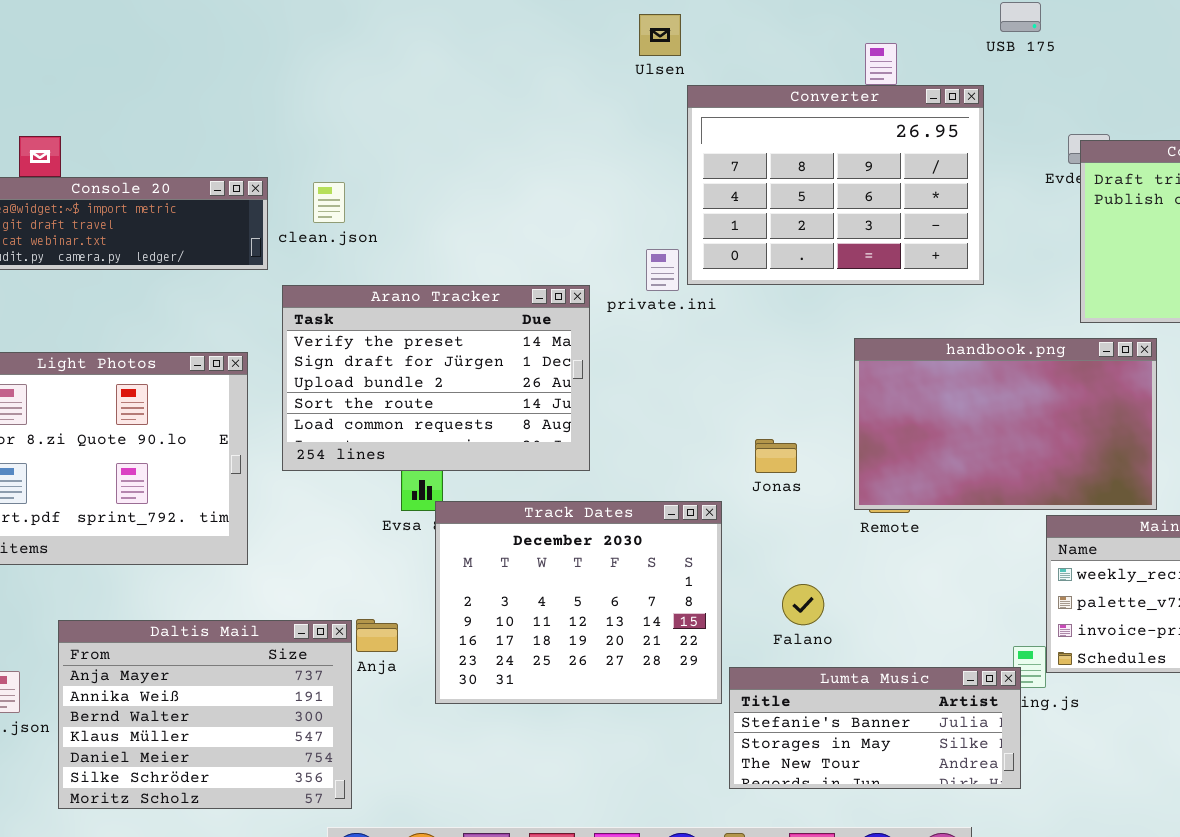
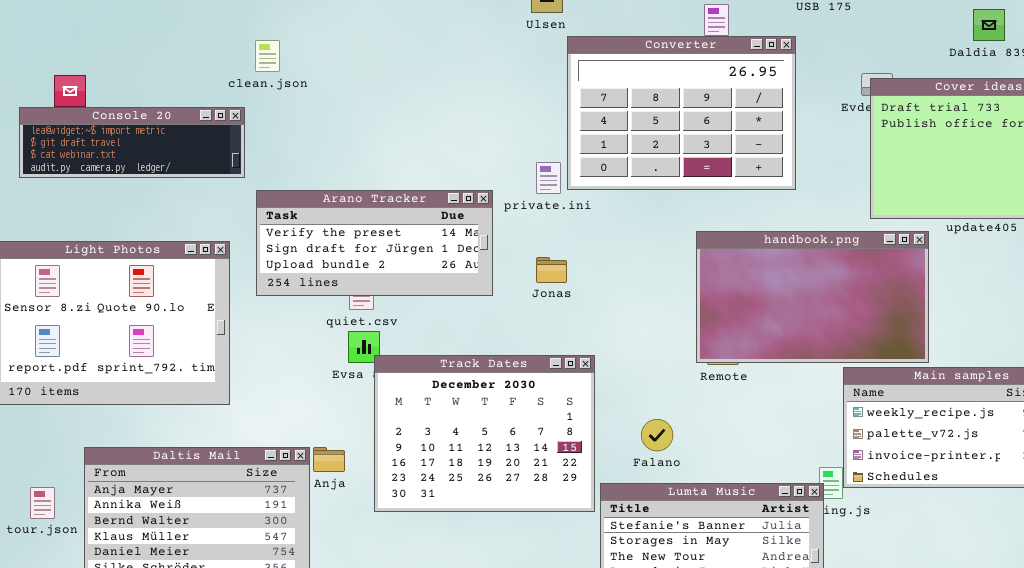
clean.json: [313,182,345,223] -> [255,40,280,72], moved
Arano Tracker: [282,285,590,471] -> [256,190,493,296], resized
Jonas: [755,439,797,473] -> [536,257,567,283], moved

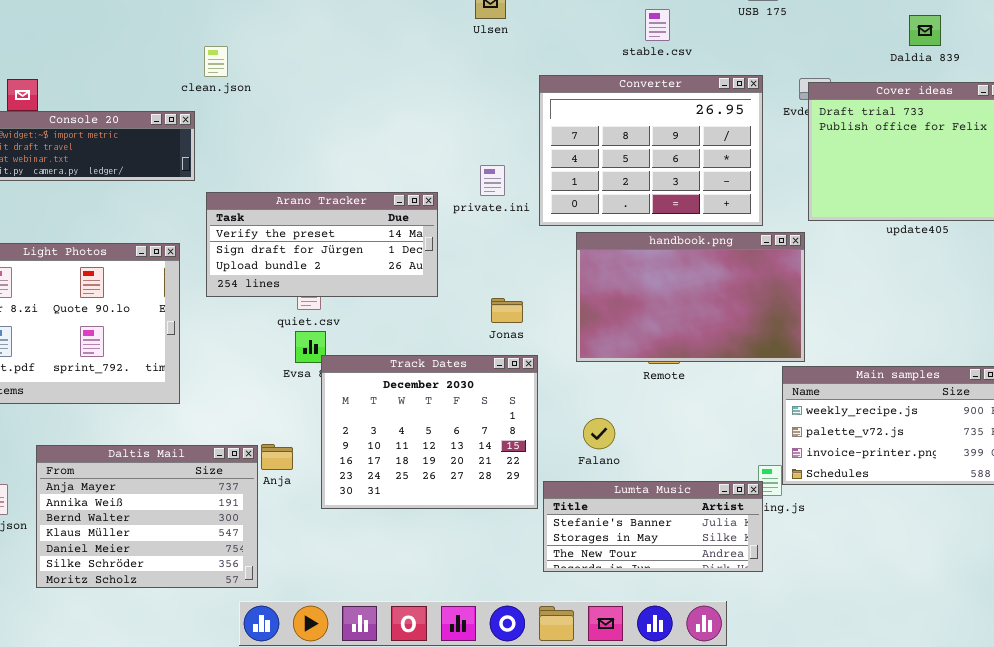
Converter: [567,36,796,190] -> [539,75,763,226], moved
handbook.png: [696,231,929,363] -> [576,232,805,362], moved
Jonas: [536,257,567,283] -> [491,298,523,323], moved

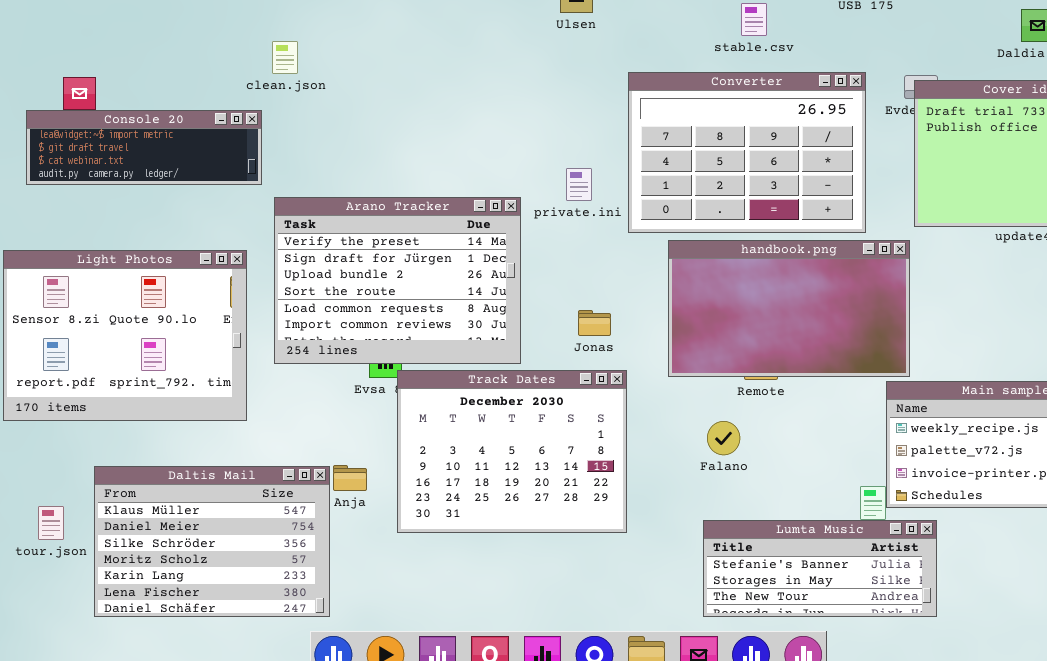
Arano Tracker: [206,192,438,297] -> [274,197,521,364], resized
Falano: [583,418,615,449] -> [707,421,740,455], moved
Daltis Mail: [36,445,258,588] -> [94,466,330,617], scrolled down 3 rows
Lumta Music: [543,481,763,572] -> [703,520,937,617], moved

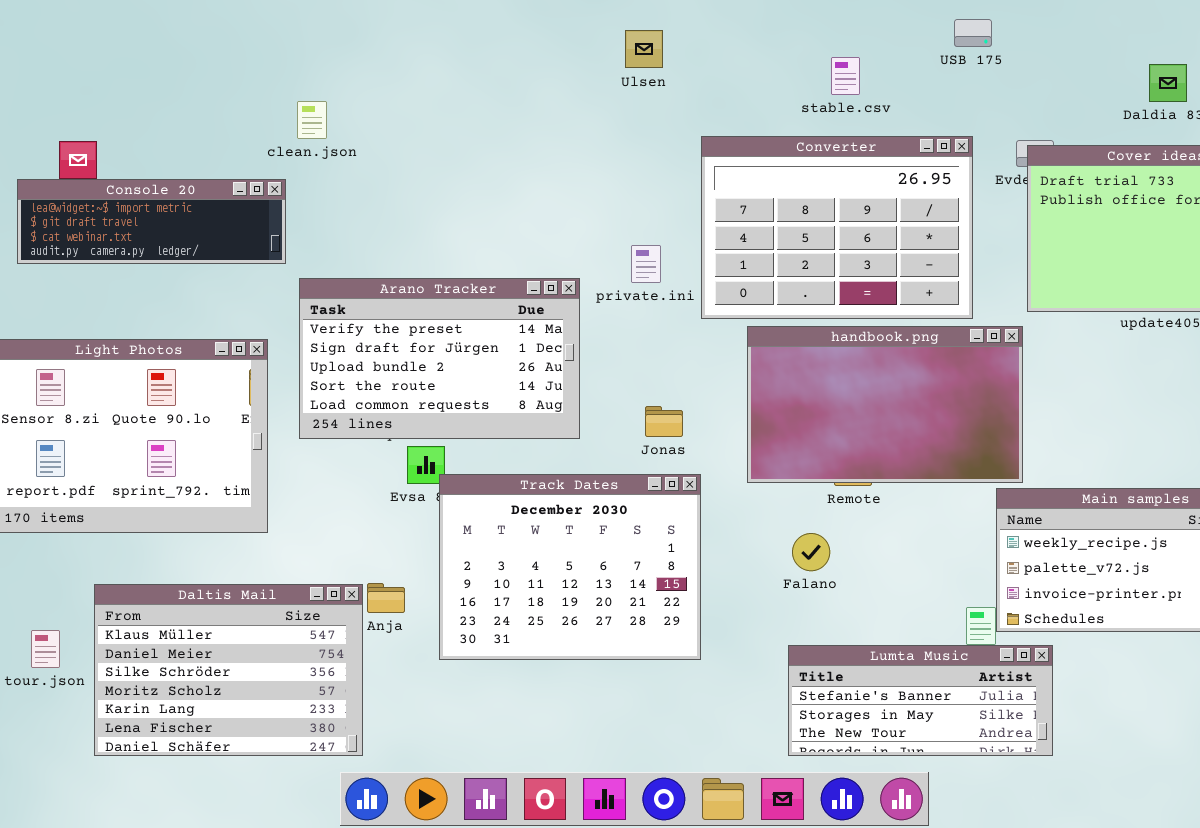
Arano Tracker: [274,197,521,364] -> [299,278,580,439], resized

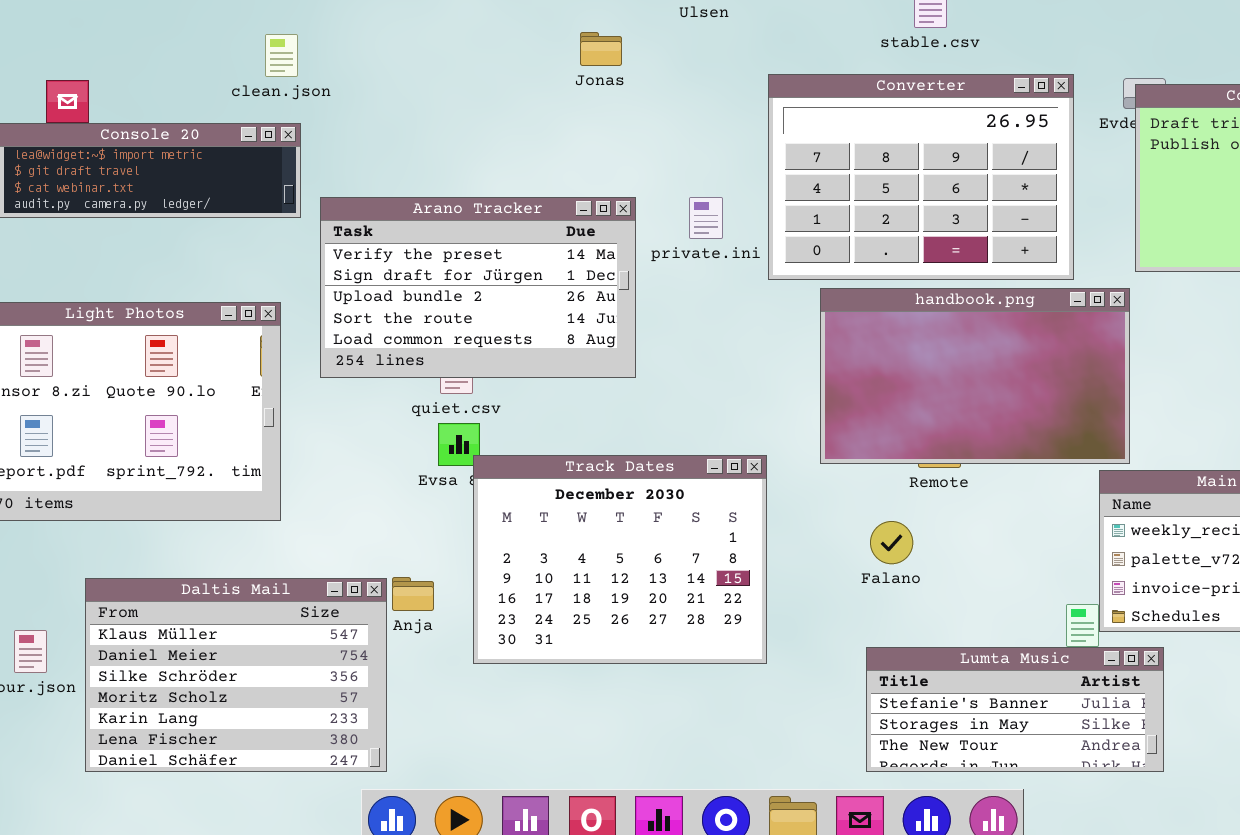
clean.json: [297,101,327,139] -> [265,34,298,77], moved
Arano Tracker: [299,278,580,439] -> [320,197,636,378], moved
Jonas: [645,406,683,437] -> [580,32,622,66], moved

